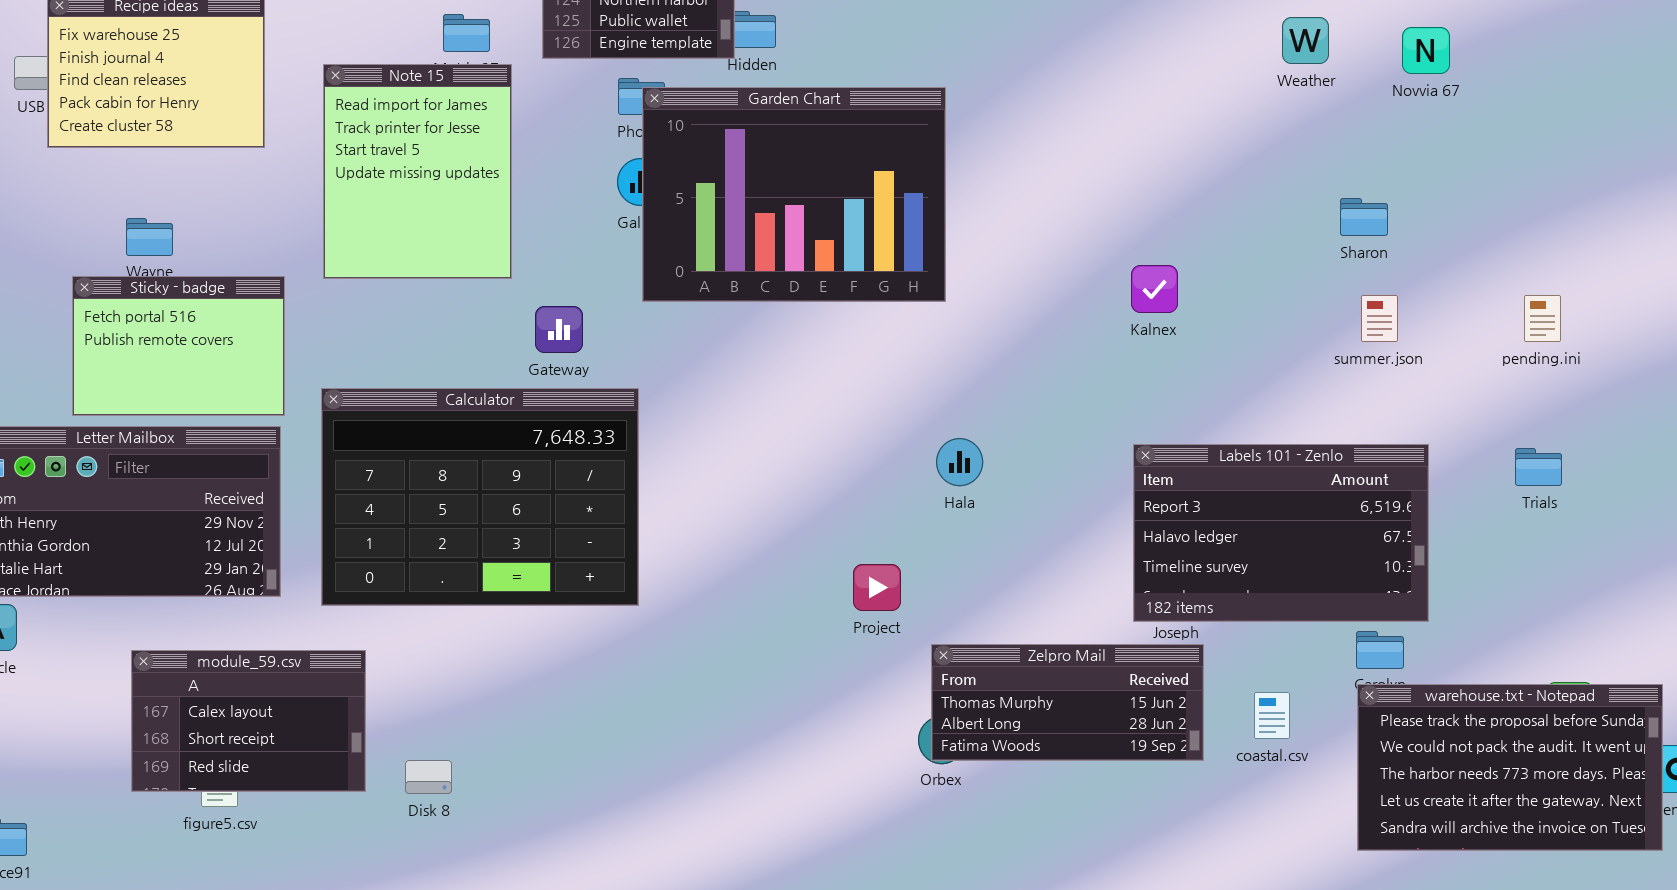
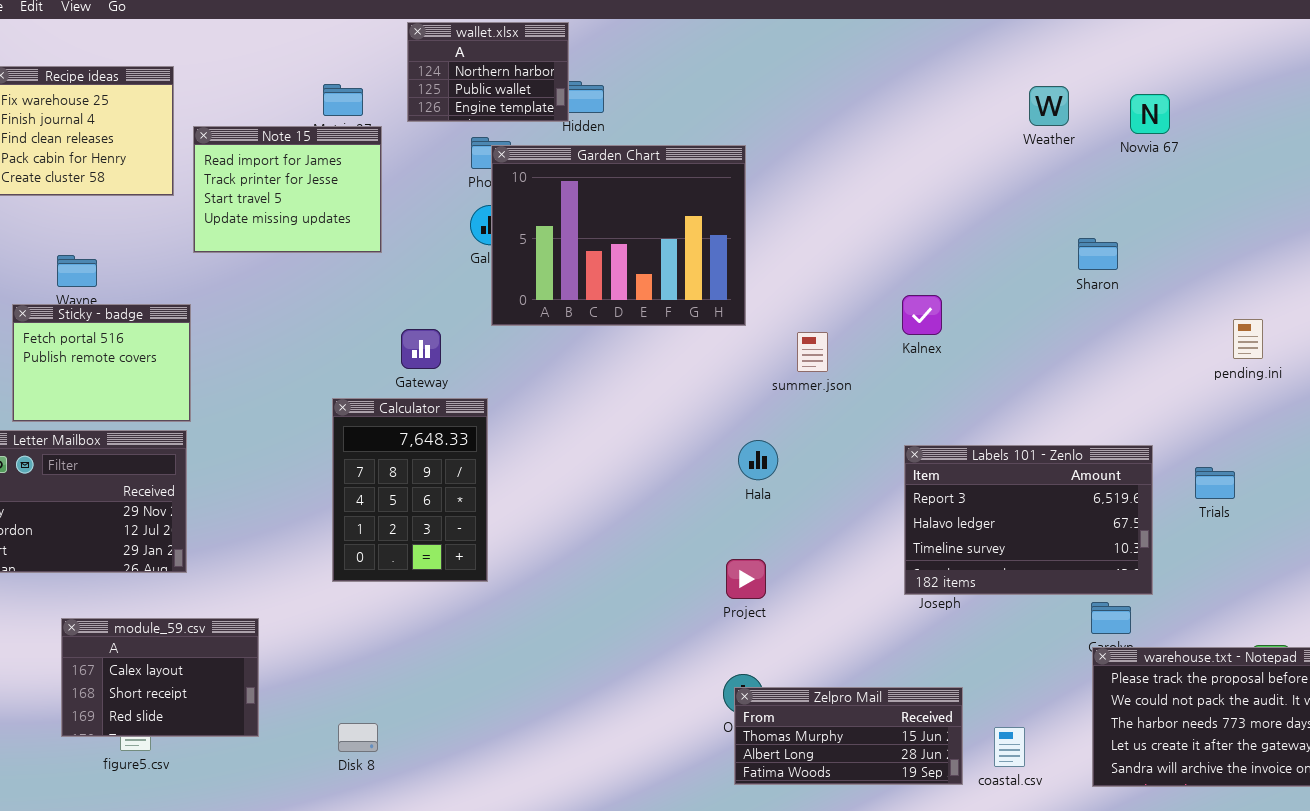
Note 15: [323,64,512,279] -> [193,126,382,253], resized
summer.json: [1361,295,1398,342] -> [797,332,828,372], moved
Calculator: [321,388,639,606] -> [332,398,488,582], resized
Trials: [1515,448,1562,486] -> [1195,467,1235,499], moved
Project: [853,564,901,611] -> [726,559,766,599], moved
Zelpro Mail: [931,644,1204,761] -> [734,687,963,785], moved
coastal.csv: [1254,692,1290,739] -> [994,727,1025,767], moved
Disk 8: [405,760,452,794] -> [338,723,378,752], moved

